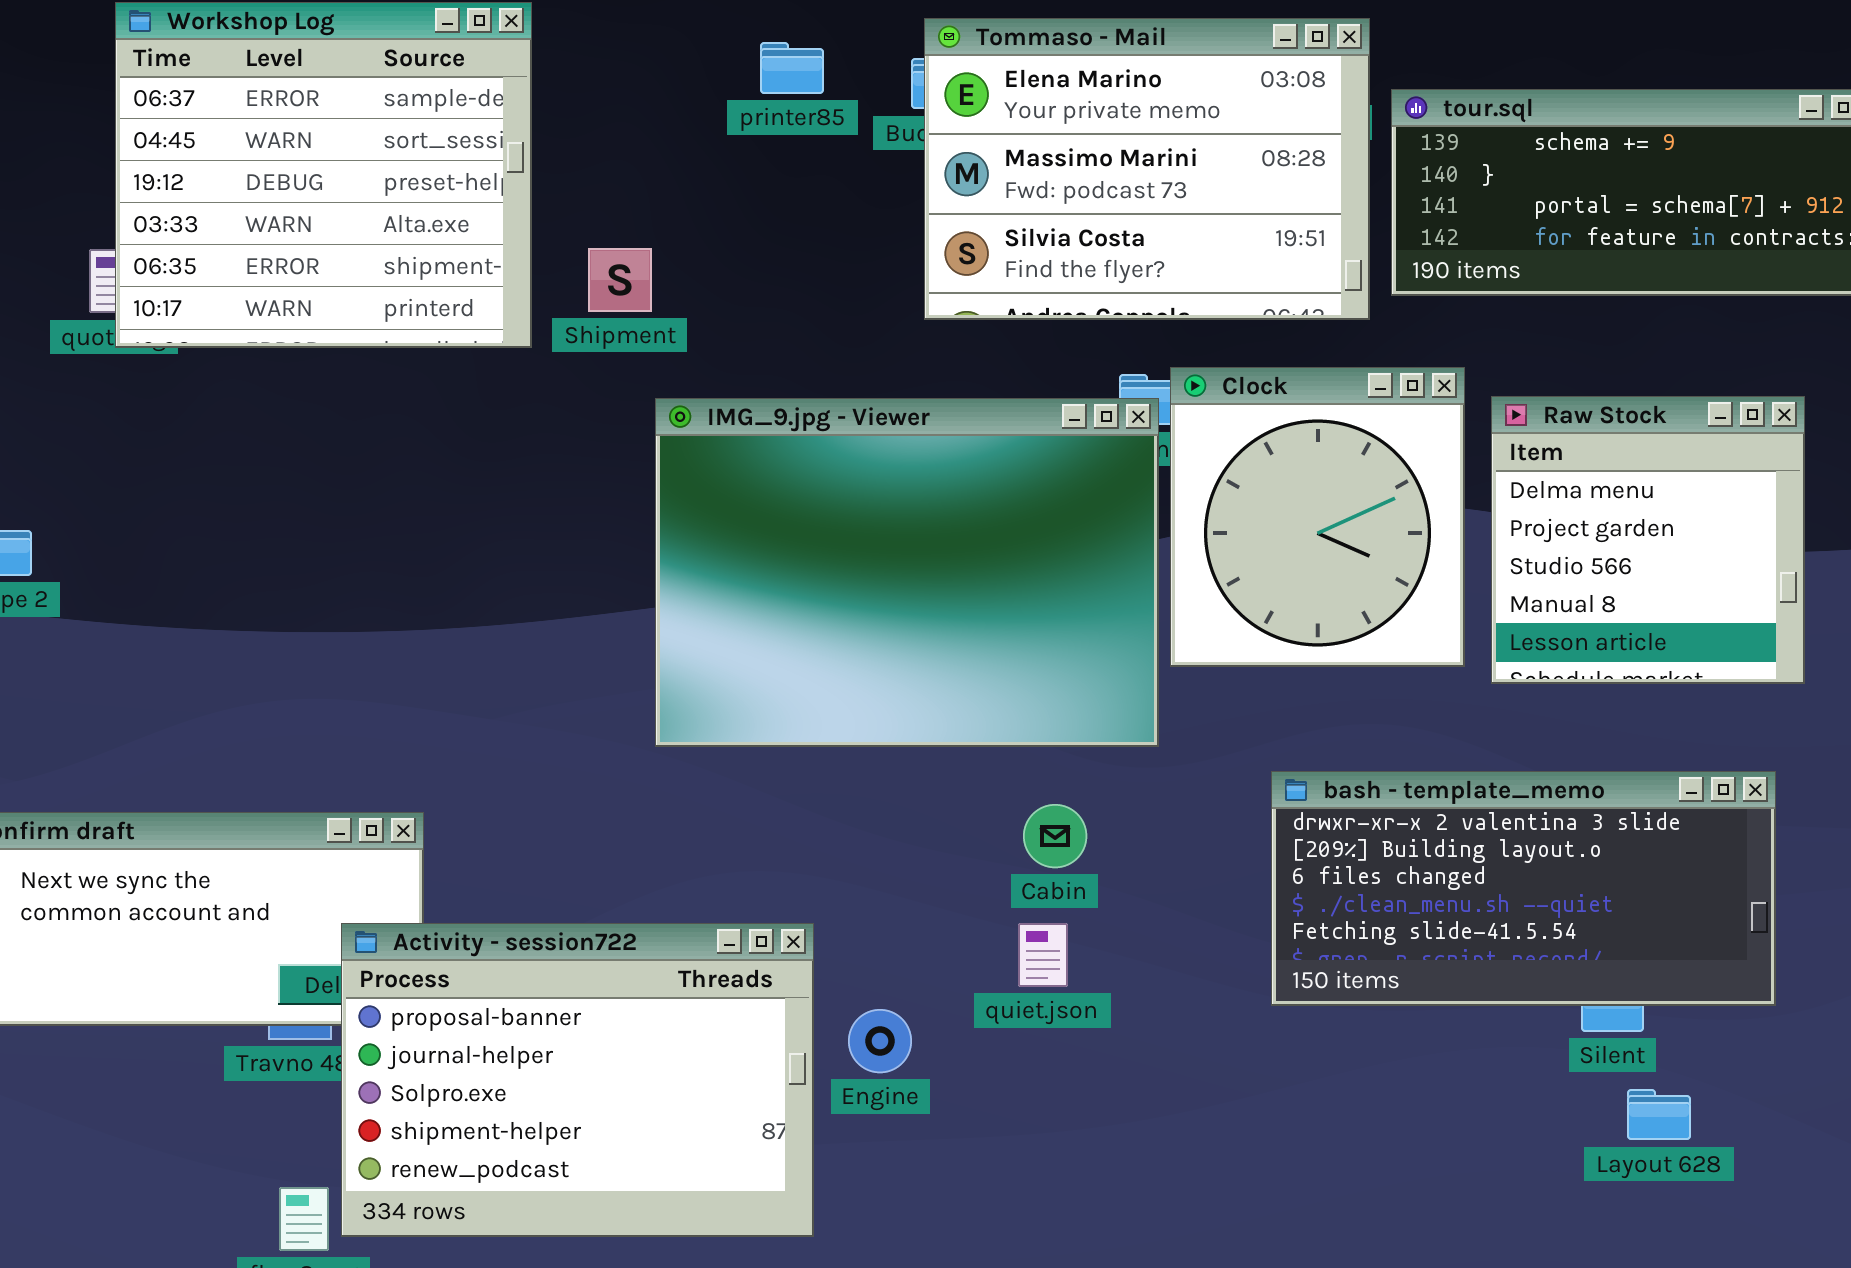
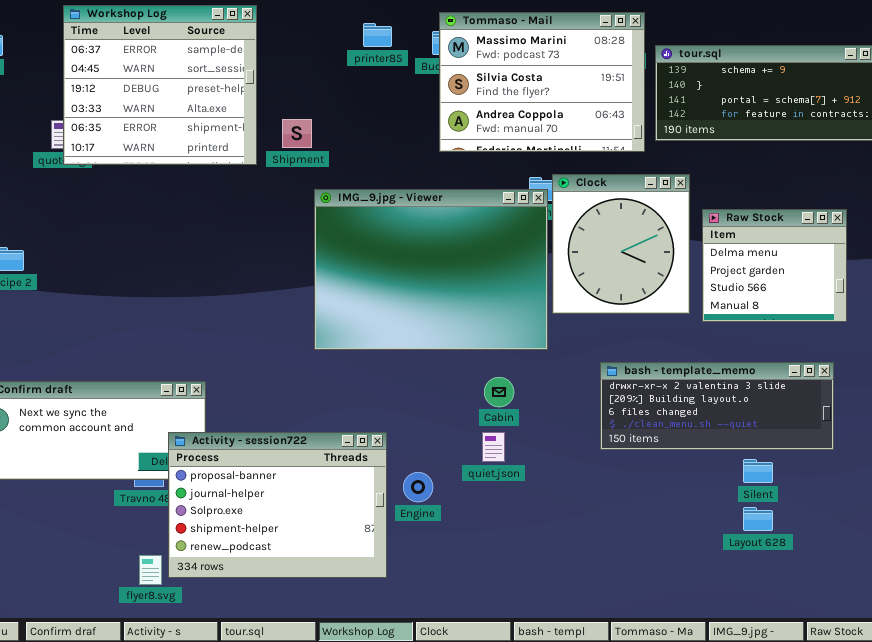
Tommaso - Mail: [924,18,1370,320] -> [439,12,645,152], scrolled down 1 row
Raw Stock: [1491,396,1805,684] -> [702,209,847,322], resized
bash - template_memo: [1271,771,1776,1006] -> [600,362,834,450], resized
Layout 628: [1627,1089,1691,1140] -> [743,507,773,531], moved

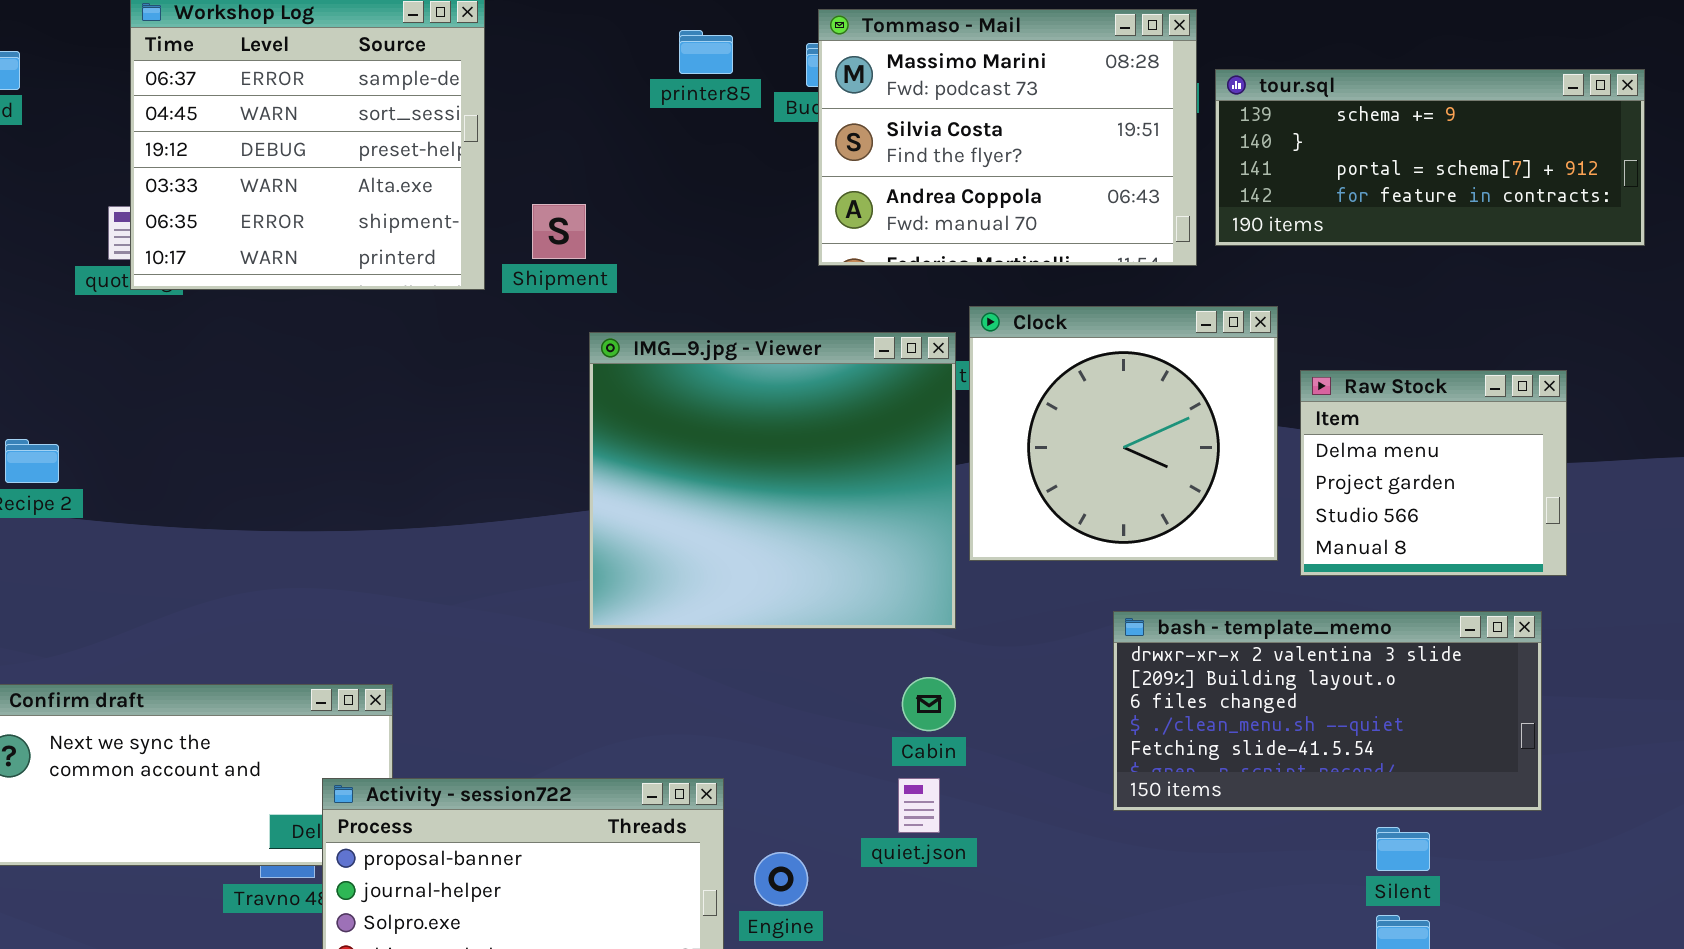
Clock: [552,174,690,314] -> [969,306,1278,561], resized
IMG_9.jpg - Viewer: [314,189,548,350] -> [589,332,956,629], resized
bash - template_memo: [600,362,834,450] -> [1113,611,1542,811], resized

